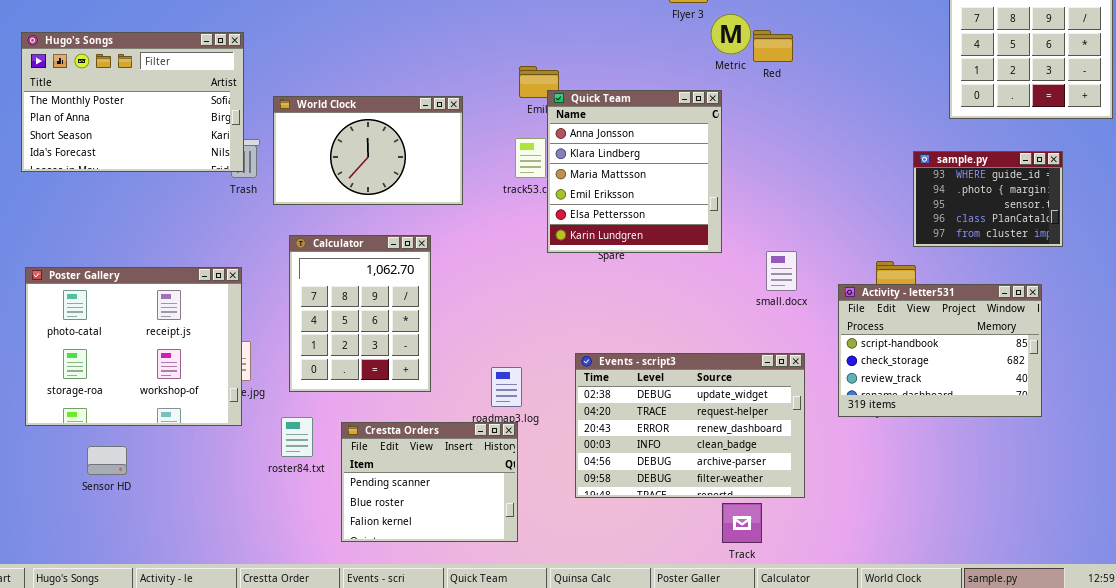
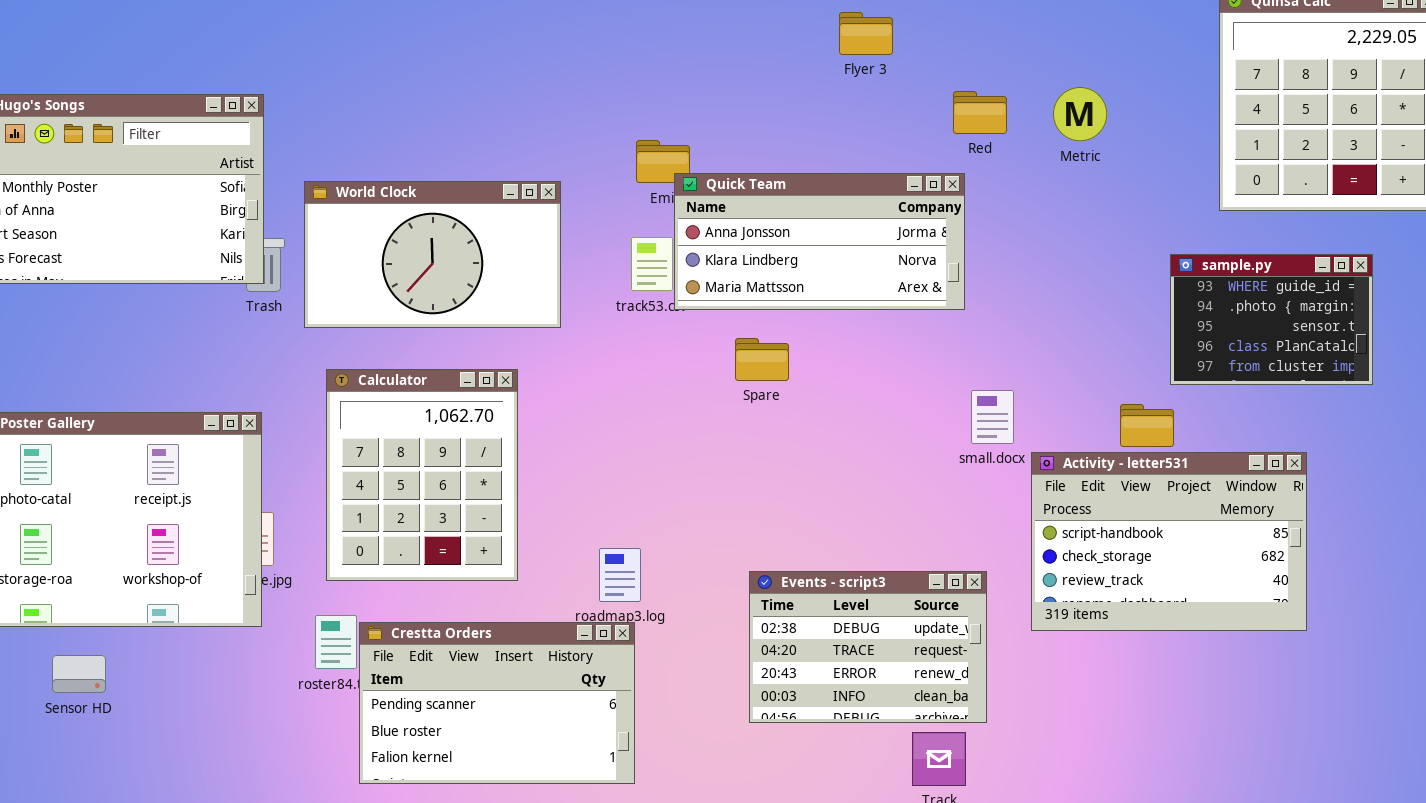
Metric: [711,14,751,54] -> [1053,87,1107,141], moved
Quick Team: [547,90,722,253] -> [674,173,965,310], resized
Activity - letter531: [838,284,1042,417] -> [1031,452,1307,631], moved
Events - script3: [575,353,805,498] -> [749,571,987,723], moved, resized
Crestta Orders: [341,422,518,542] -> [359,622,635,784], resized

